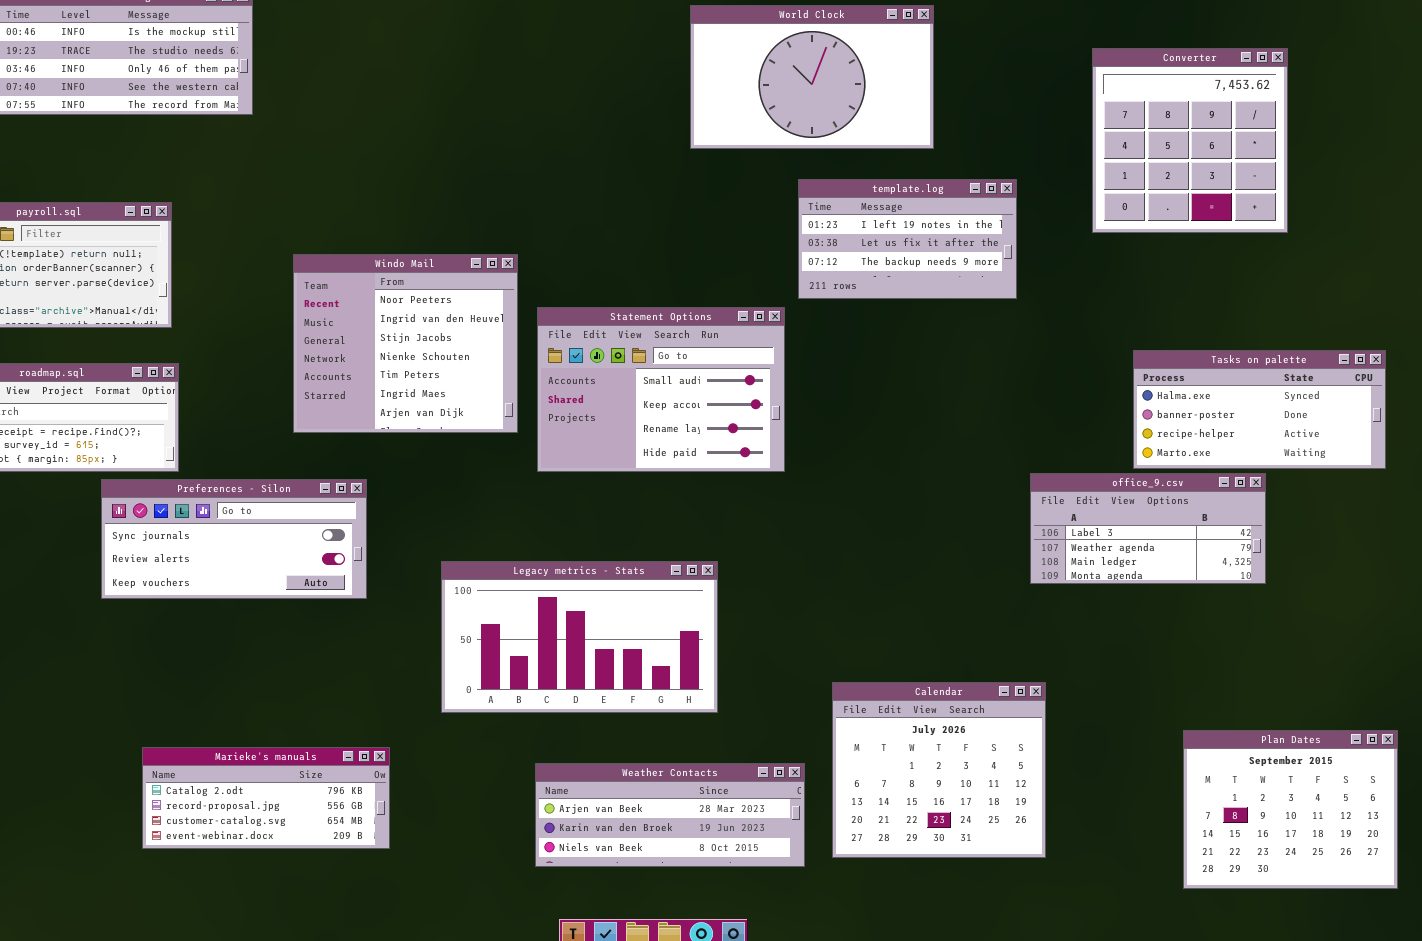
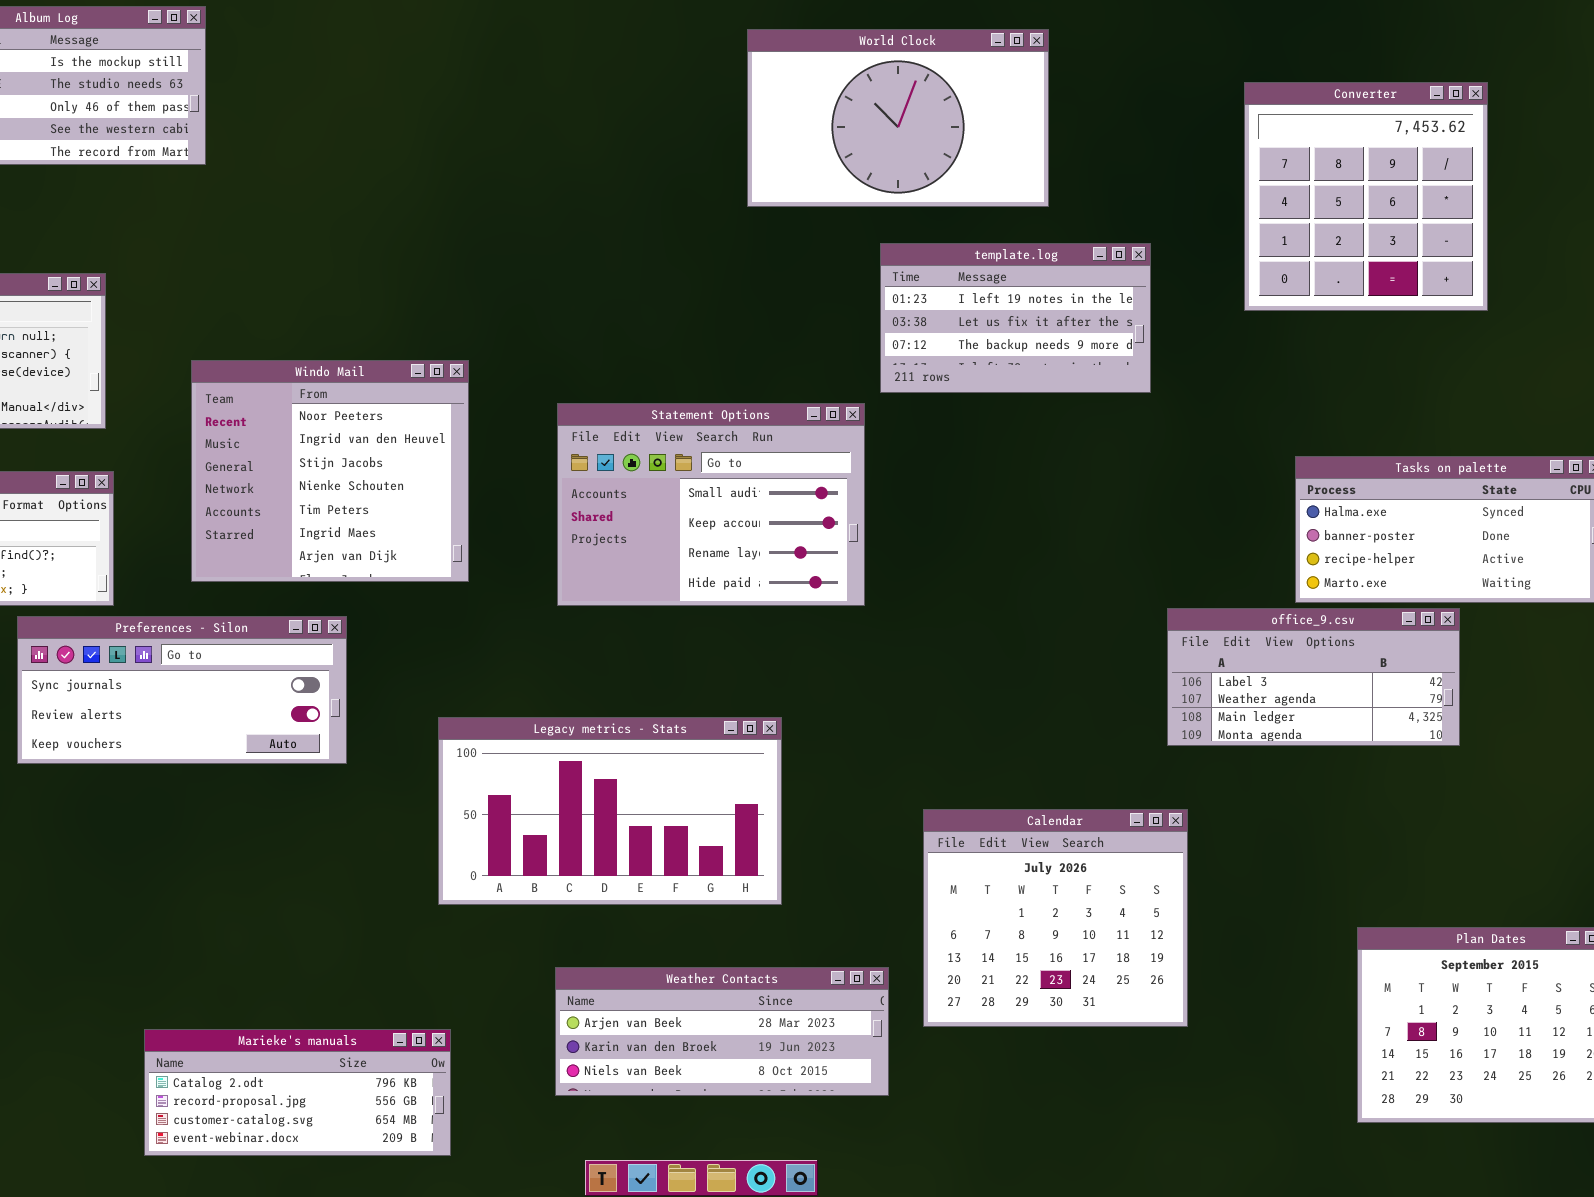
Windo Mail: [293,254,518,433] -> [191,360,469,582], moved
Calendar: [832,682,1046,858] -> [923,809,1188,1027], moved
Marieke's manuals: [142,747,390,849] -> [144,1029,451,1156], moved

